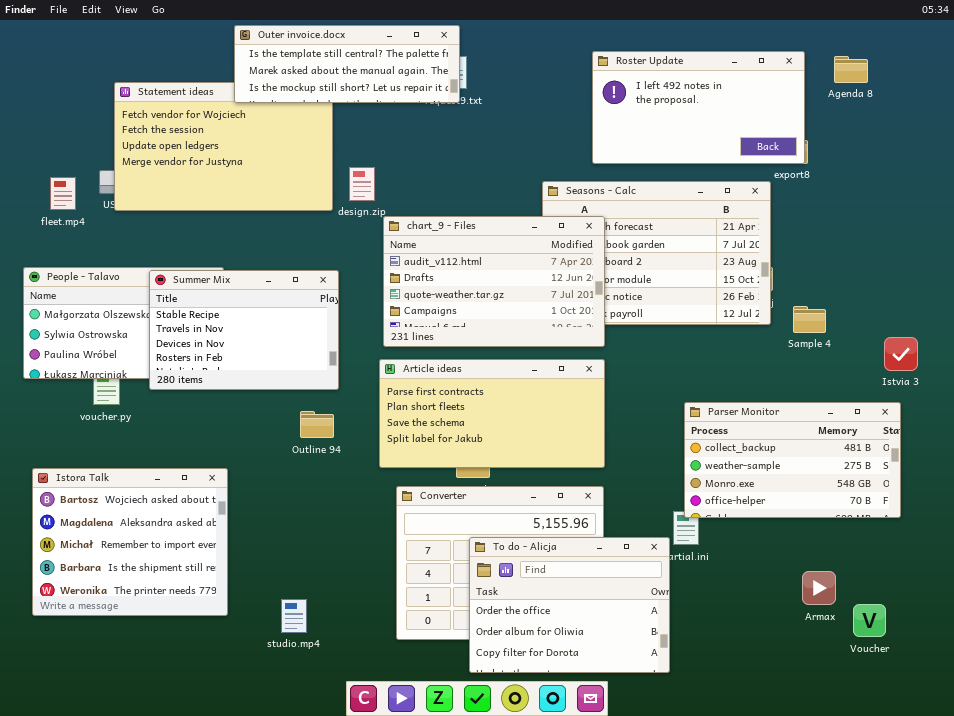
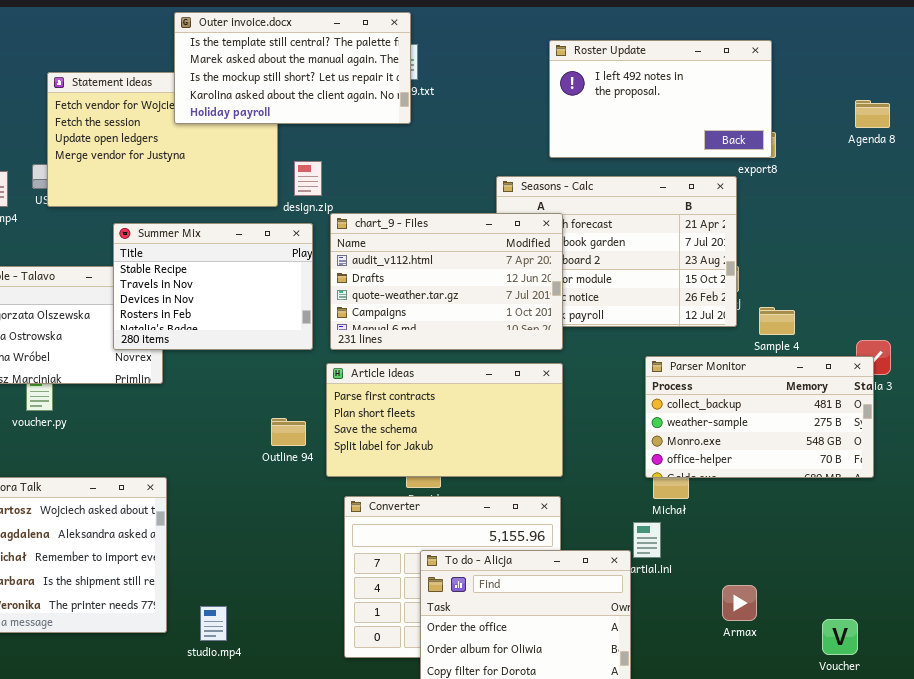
Outer invoice.docx: [234,25,460,103] -> [174,12,411,124], resized
Agenda 8: [834,56,868,83] -> [855,100,890,128], moved
Summer Mix: [149,270,339,390] -> [113,223,313,350], moved
Parser Monitor: [684,402,901,518] -> [645,356,874,478], moved
Outline 94: [300,411,334,438] -> [271,418,306,446], moved
Armax: [802,571,836,605] -> [722,585,757,621], moved
studio.mp4: [281,599,307,633] -> [200,606,227,641], moved

